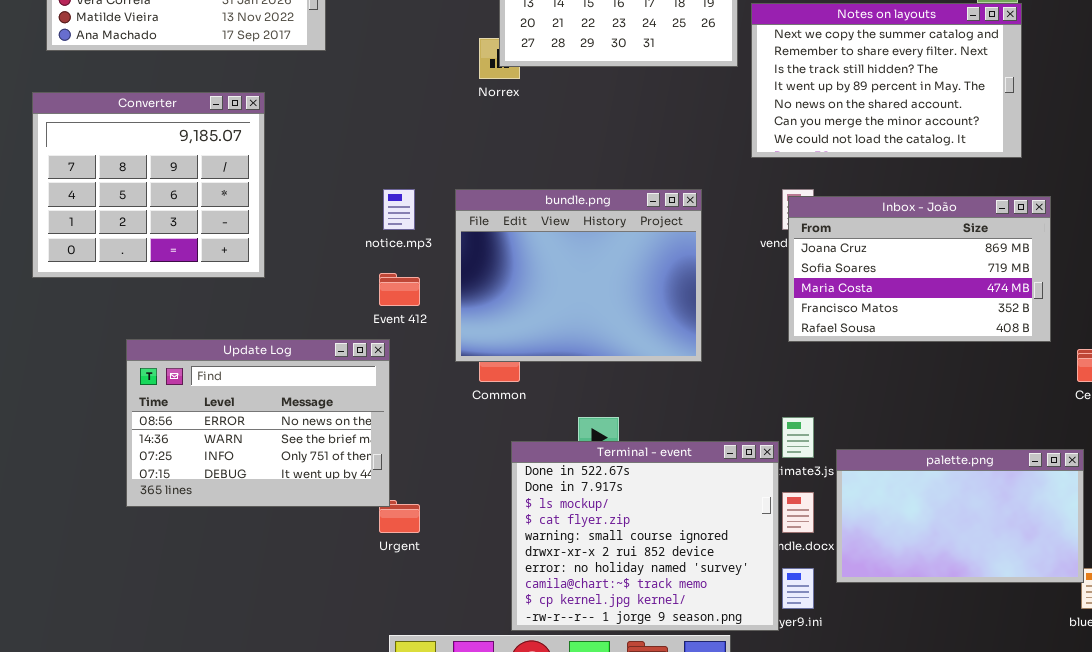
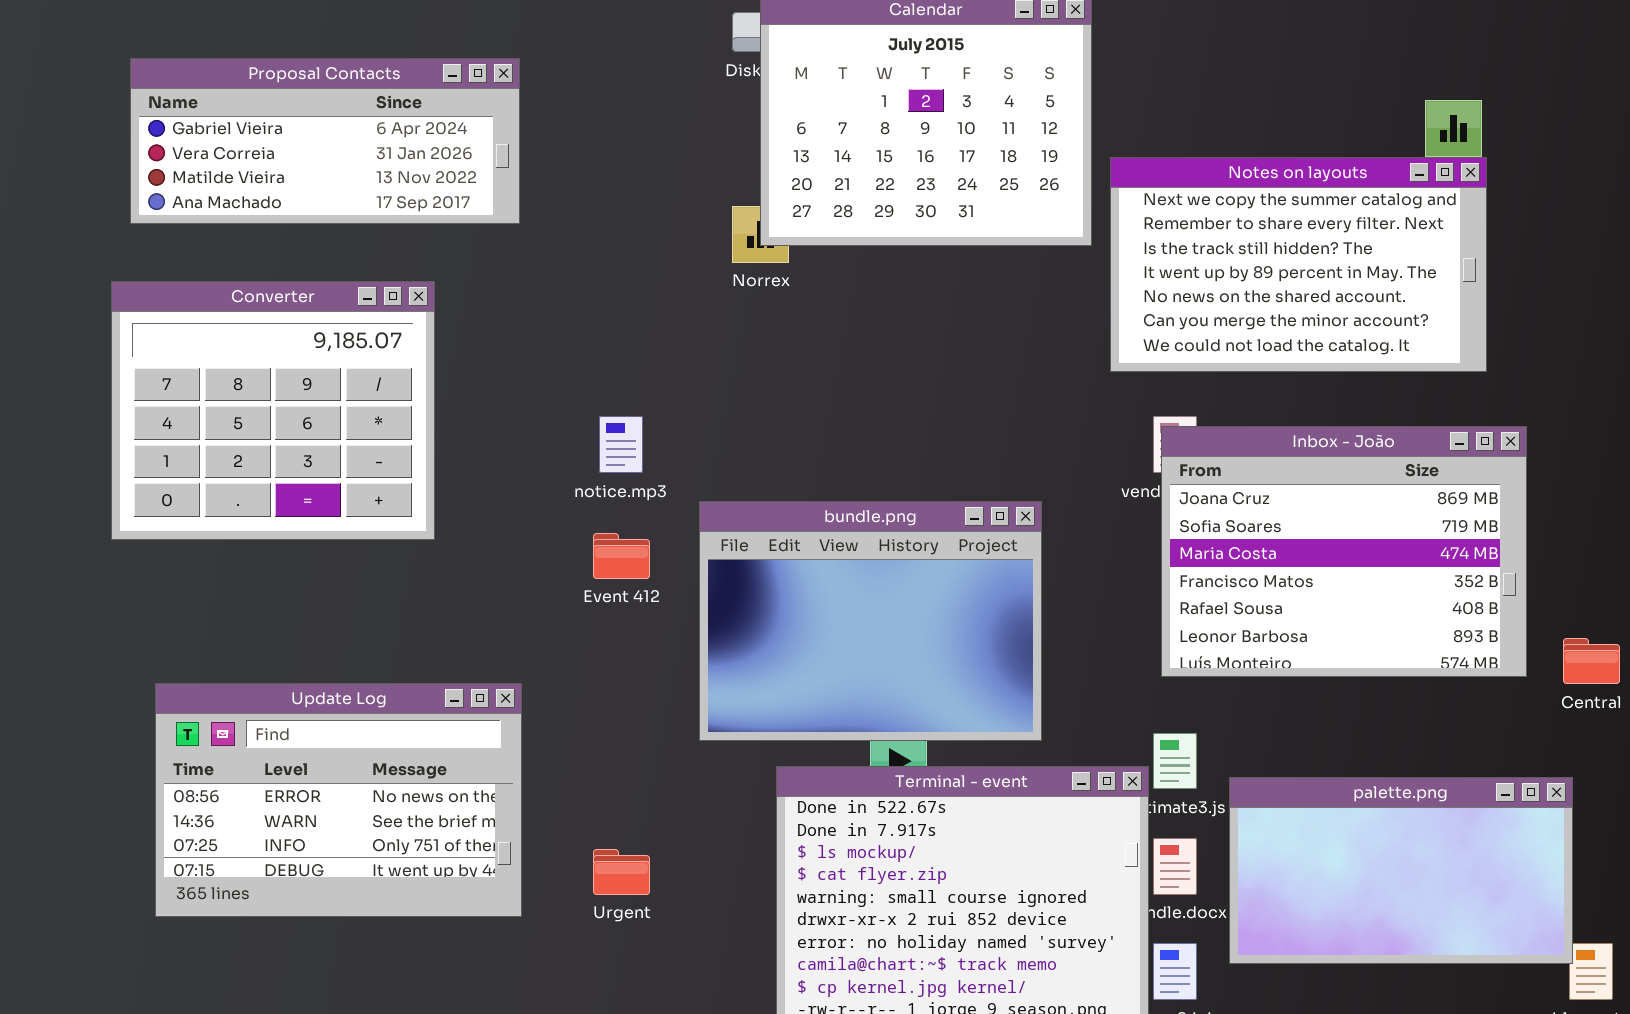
bundle.png: [455,189,702,362] -> [699,501,1042,741], moved
Inbox - João: [788,196,1051,342] -> [1161,426,1527,677], resized
Update Log: [126,339,390,507] -> [155,683,522,917], moved

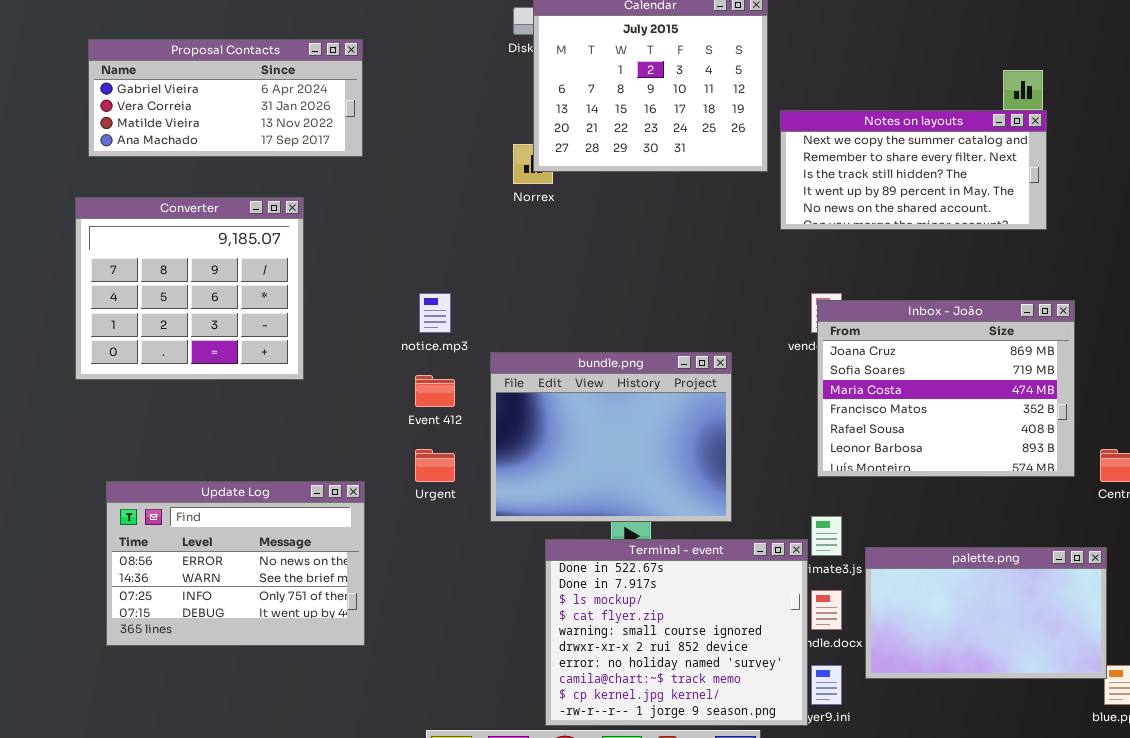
Notes on layouts: [1110,157,1487,372] -> [780,110,1047,230], resized
Urgent: [593,849,650,895] -> [415,449,455,482], moved

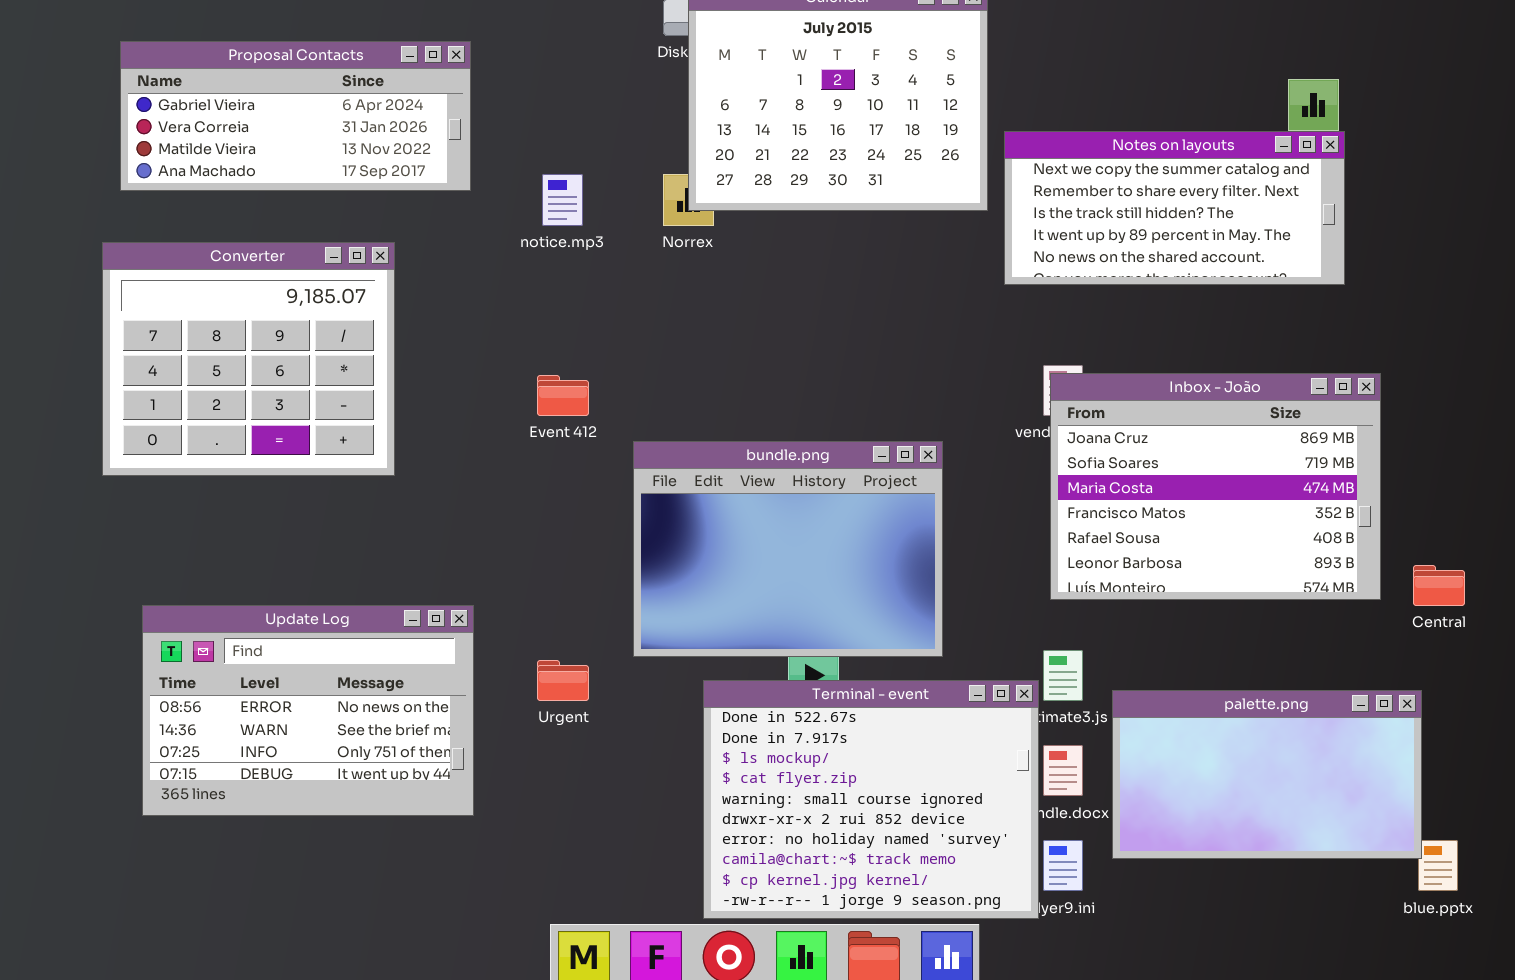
notice.mp3: [419,293,451,333] -> [542,174,583,226], moved
Event 412: [415,375,455,407] -> [537,375,589,416], moved
Urgent: [415,449,455,482] -> [537,660,589,701], moved

